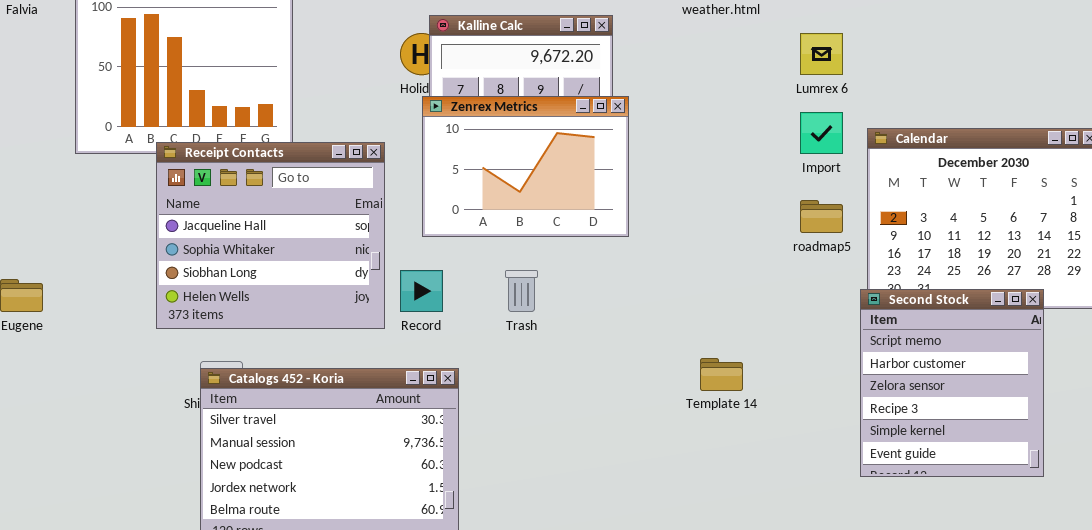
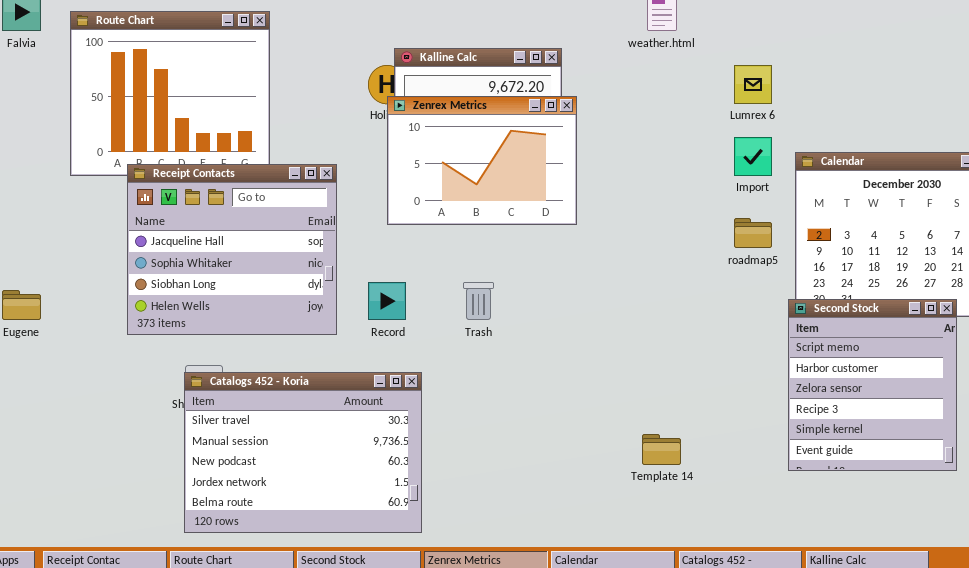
Zenrex Metrics: [422,96,629,237] -> [387,96,577,225], moved
Receipt Contacts: [156,142,385,329] -> [127,164,337,335], moved
Template 14: [700,358,743,391] -> [642,434,681,465], moved

